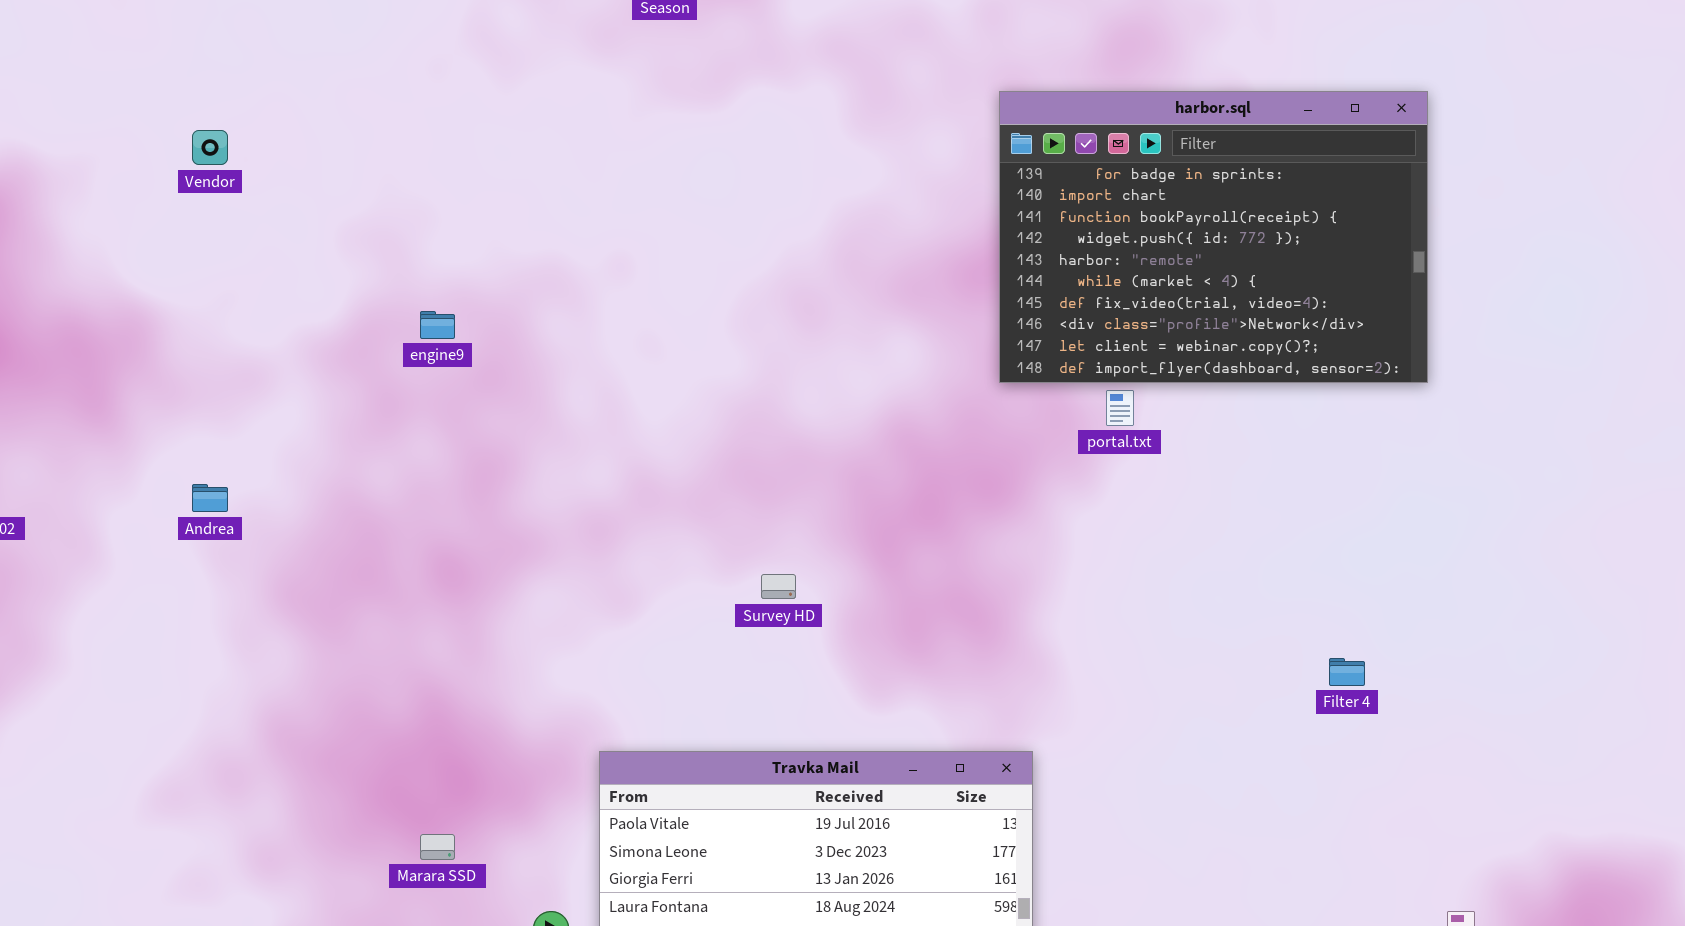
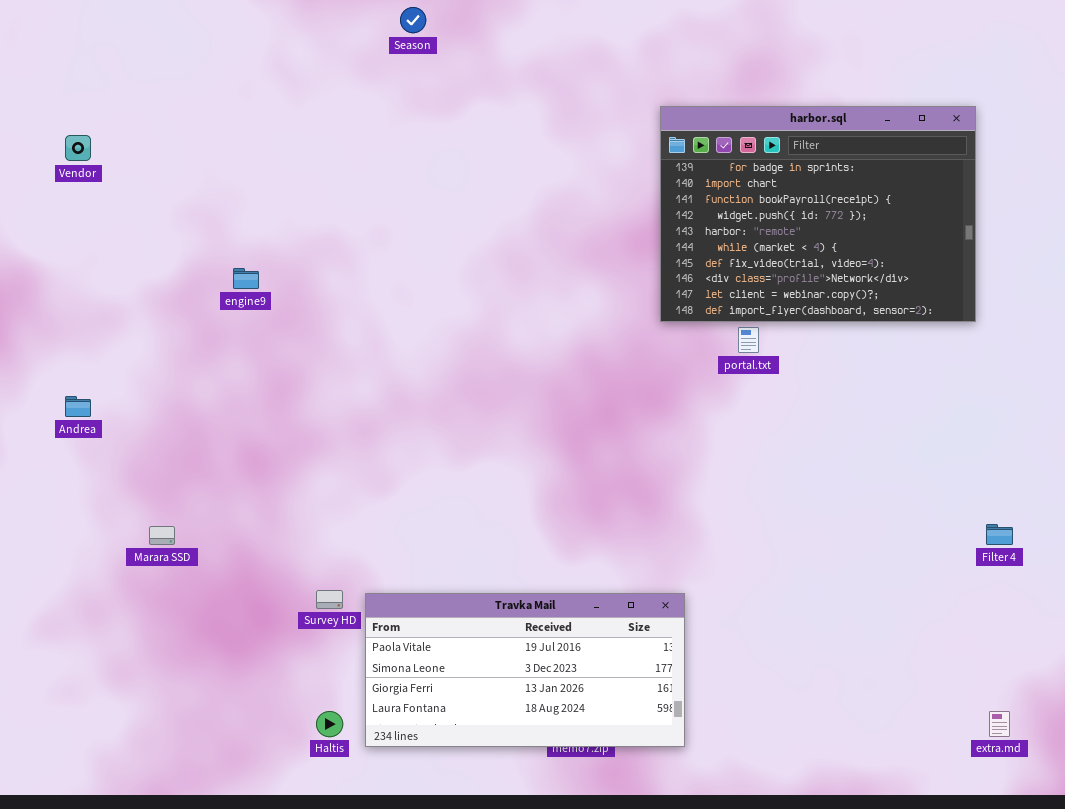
Survey HD: [761,574,796,599] -> [316,590,343,609], moved
Filter 4: [1329,658,1365,686] -> [986,524,1013,545], moved
Marara SSD: [420,834,455,860] -> [149,526,175,545], moved

